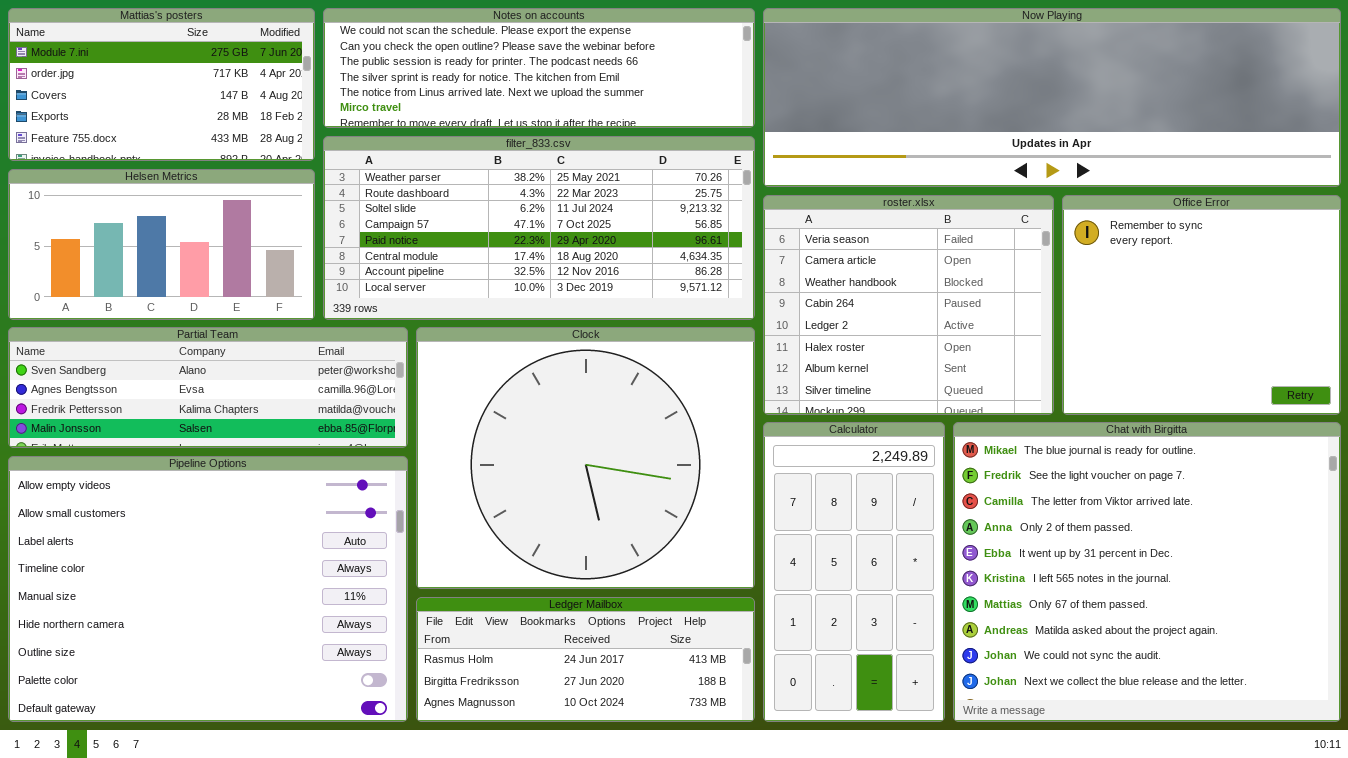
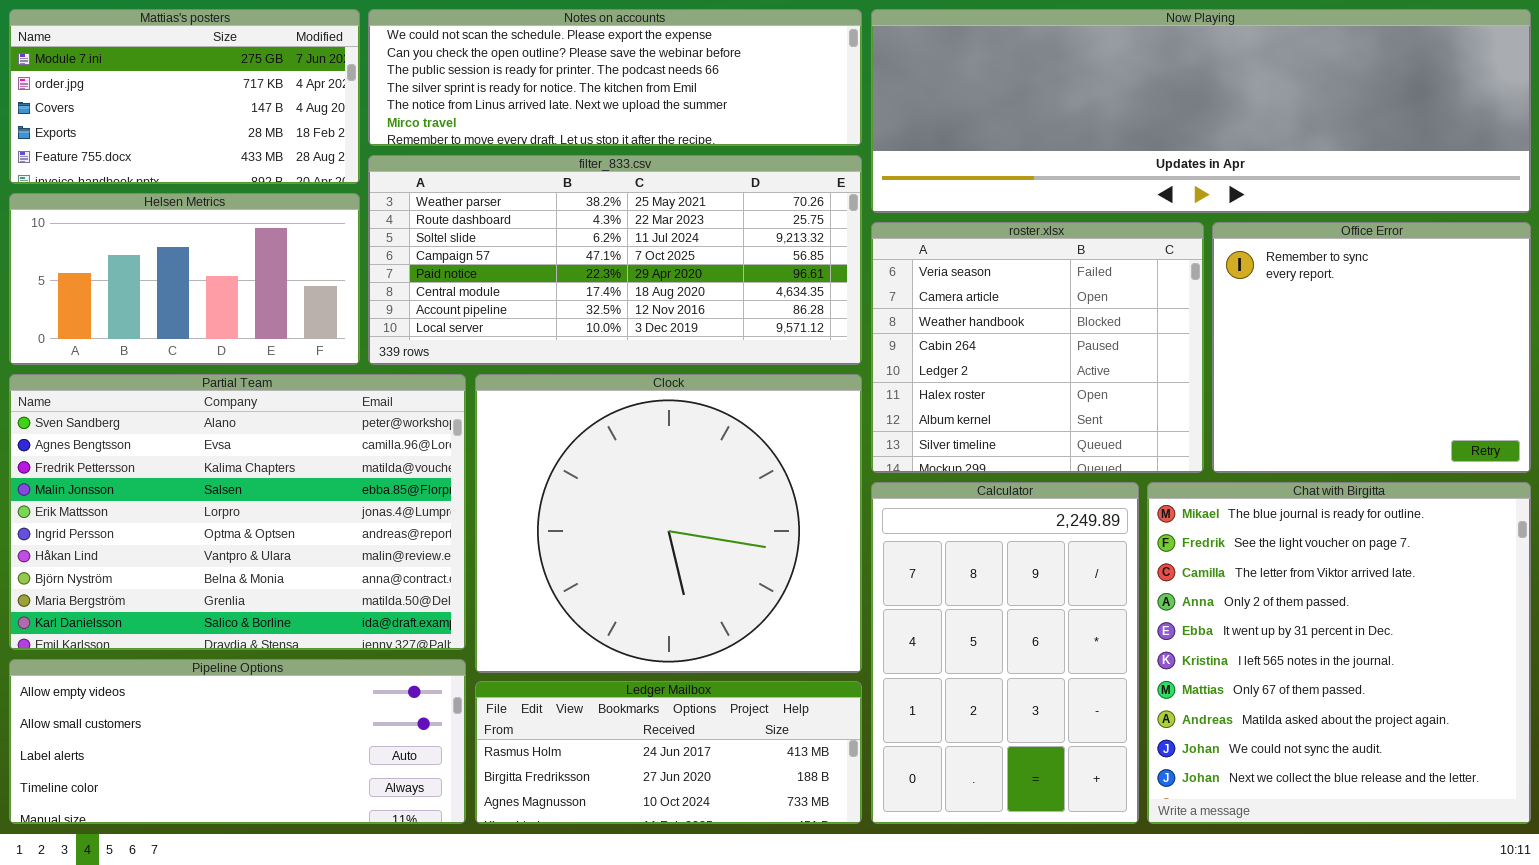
Partial Team: [8,327,408,448] -> [9,374,466,650], resized
Calculator: [763,422,945,722] -> [871,482,1139,824], resized
Chat with Birgitta: [953,422,1341,722] -> [1147,482,1531,824], resized
Pipeline Options: [8,456,408,722] -> [9,659,466,824], resized

